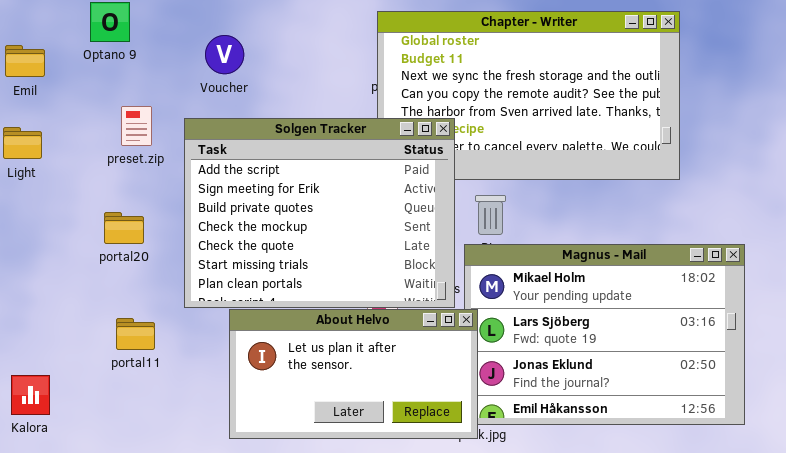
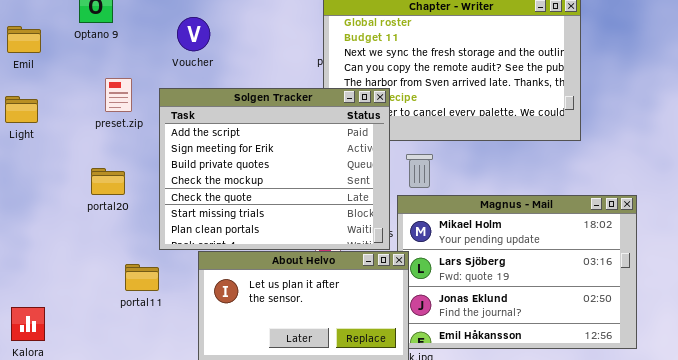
portal11: [116,318,155,350] -> [125,264,159,291], moved

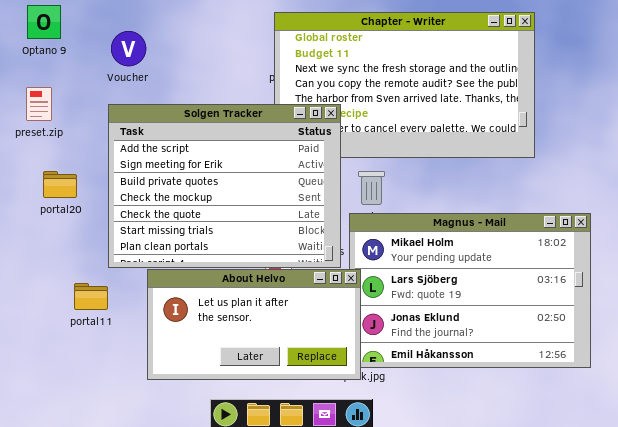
Voucher: [177,17,210,51] -> [111,31,146,66], moved
preset.zip: [105,78,132,112] -> [26,87,52,121], moved
portal20: [91,168,125,195] -> [43,171,77,198], moved

